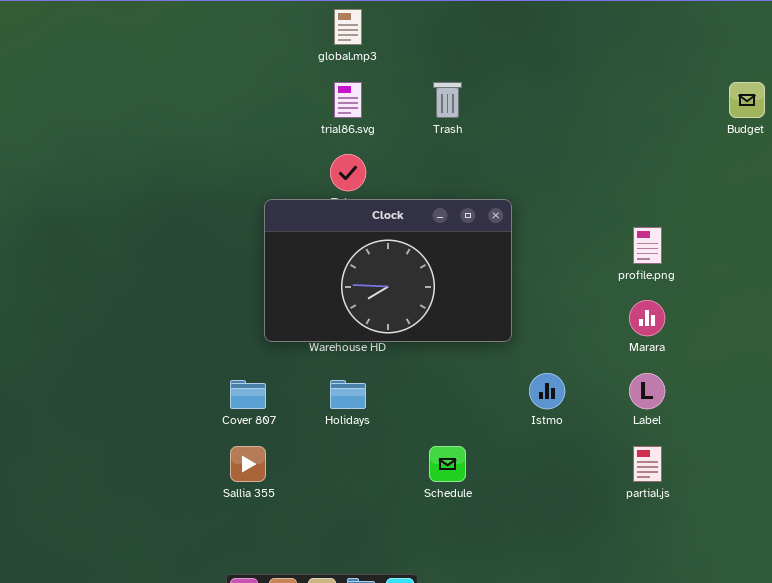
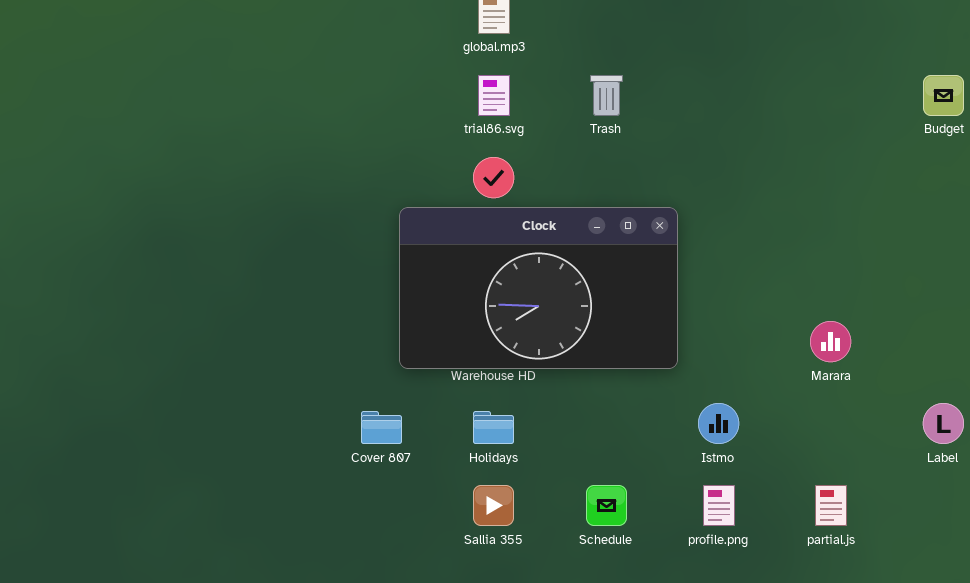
profile.png: [633,227,662,264] -> [703,485,735,526], moved
Label: [629,373,665,409] -> [923,403,964,444], moved
Sallia 355: [230,446,266,482] -> [473,485,514,526], moved

